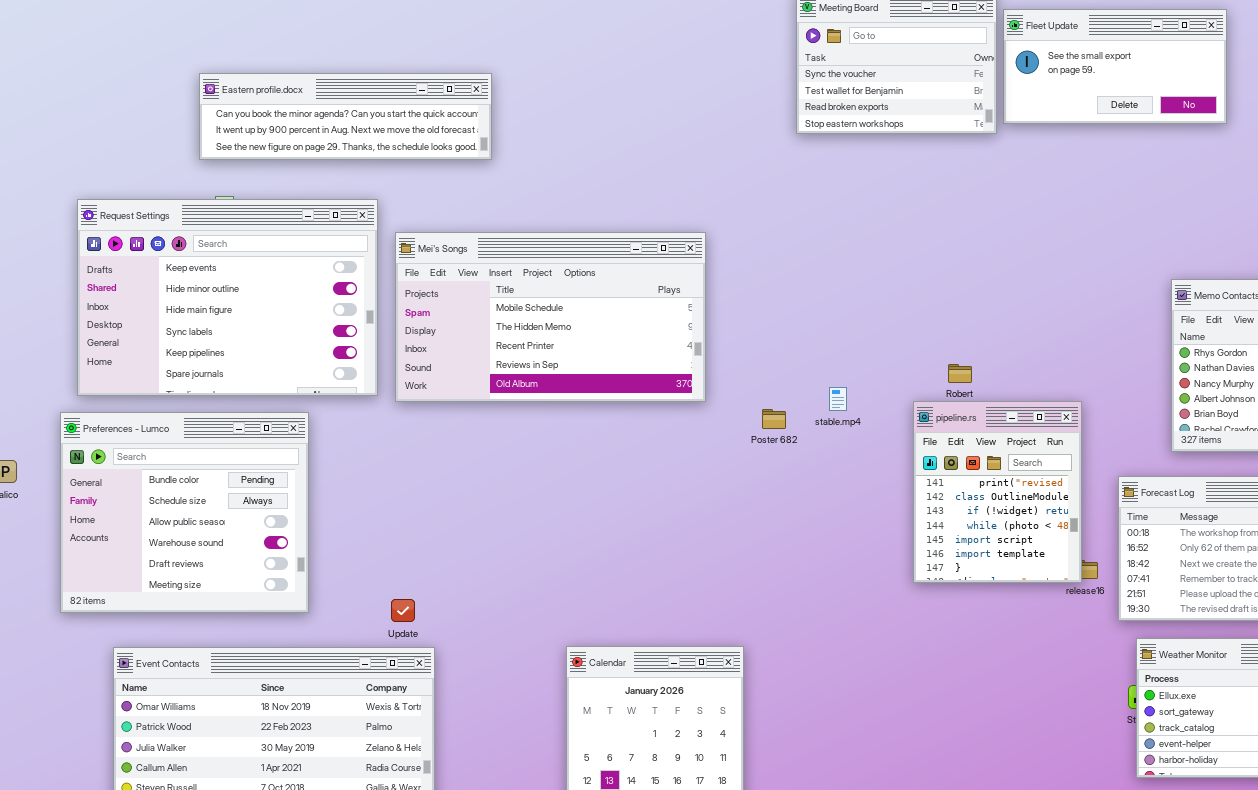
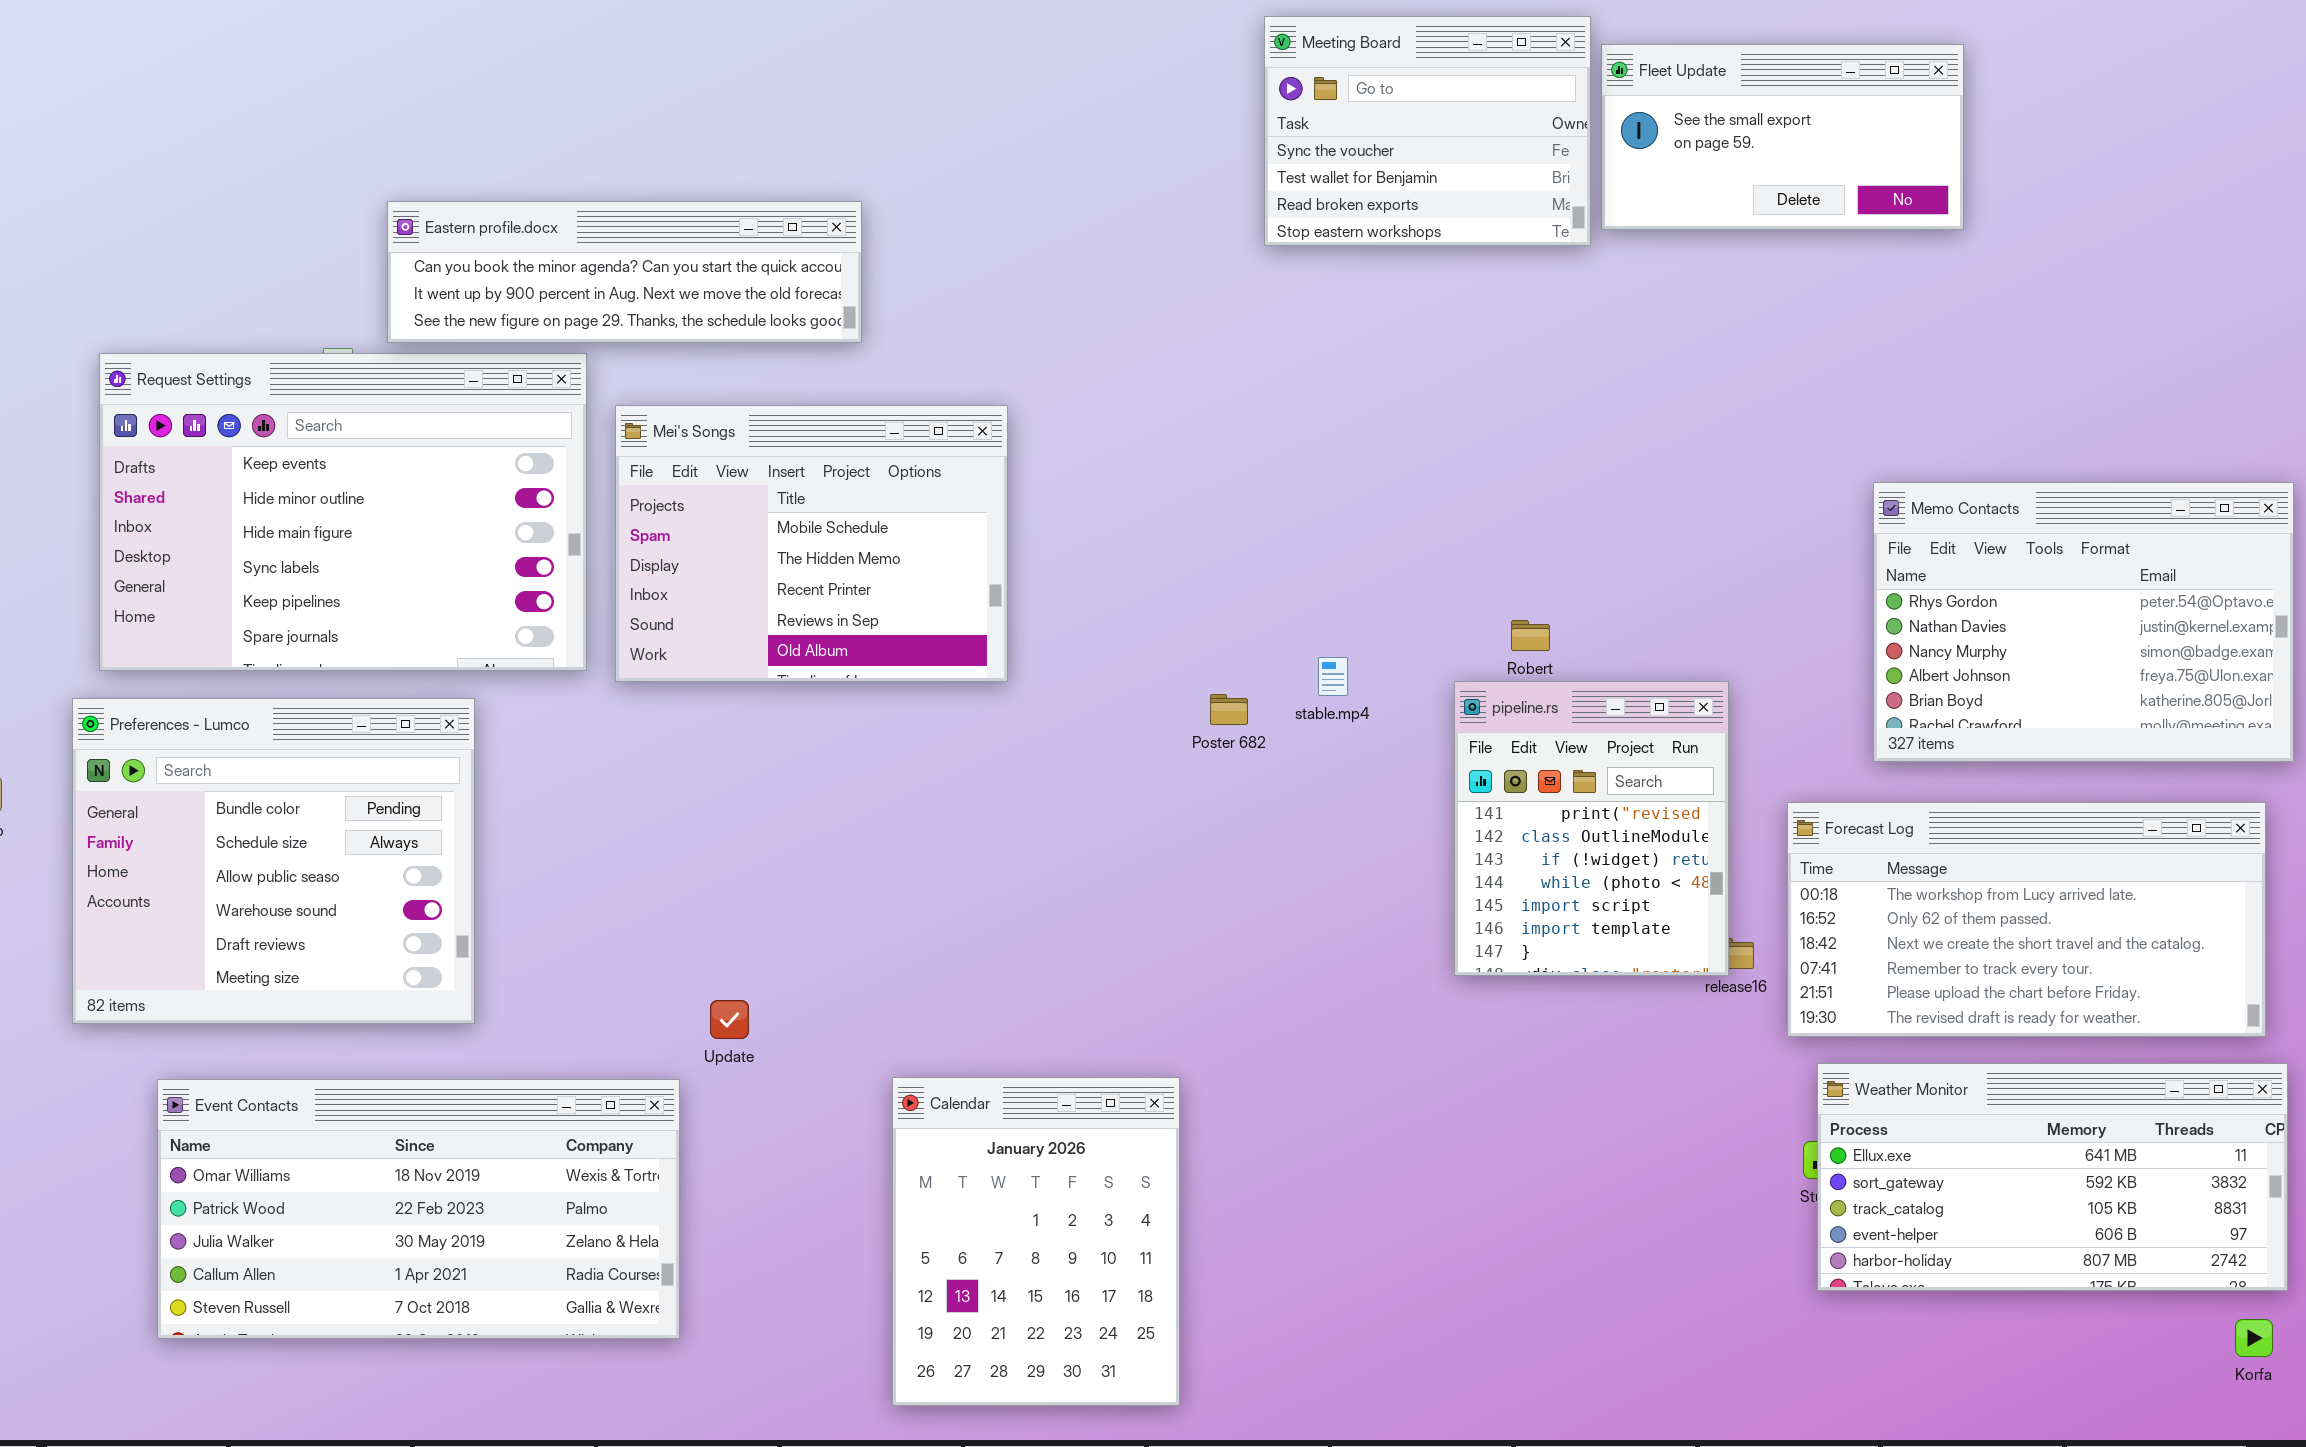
Eastern profile.docx: [199,73,492,160] -> [387,201,862,343], moved
Mei's Songs: [395,232,706,402] -> [615,405,1008,682], resized
Update: [391,599,415,622] -> [710,1000,749,1039], moved

